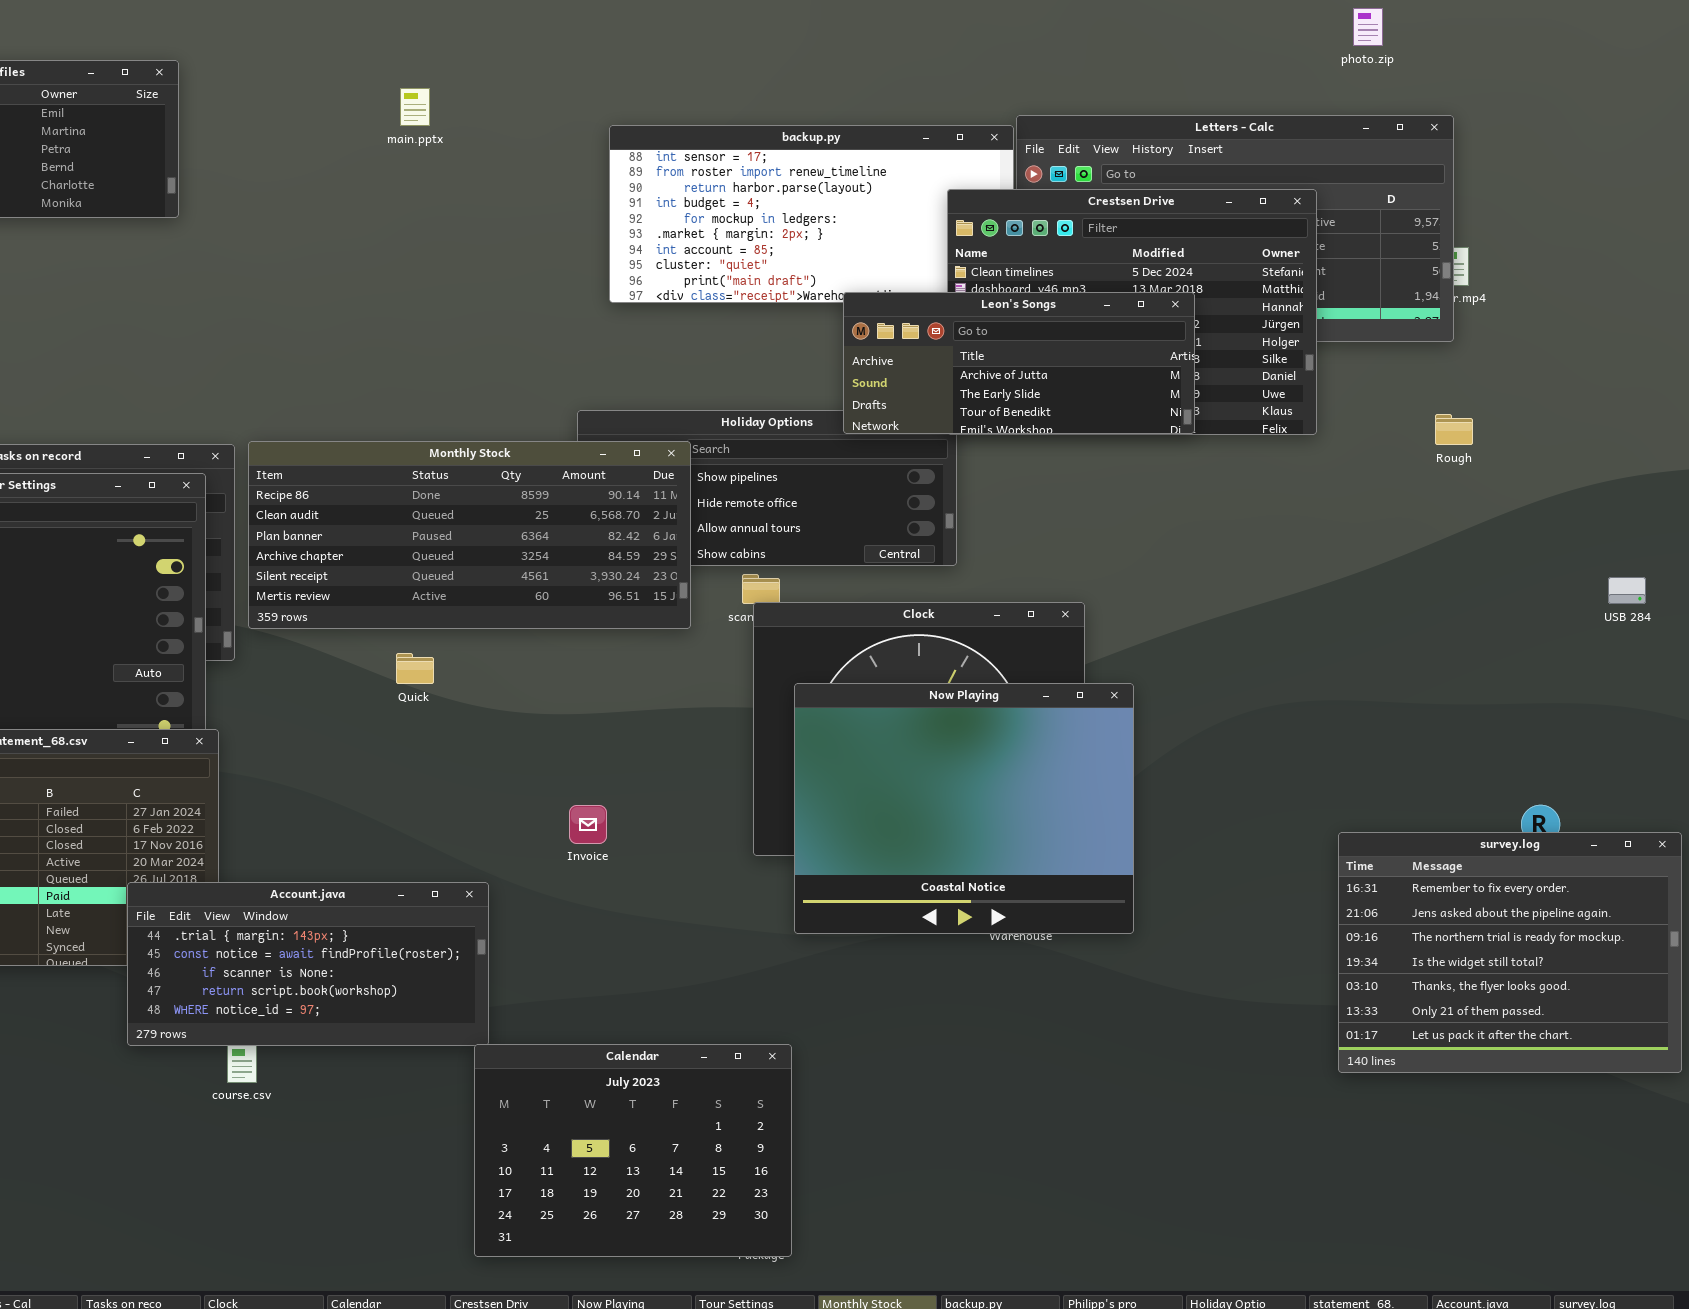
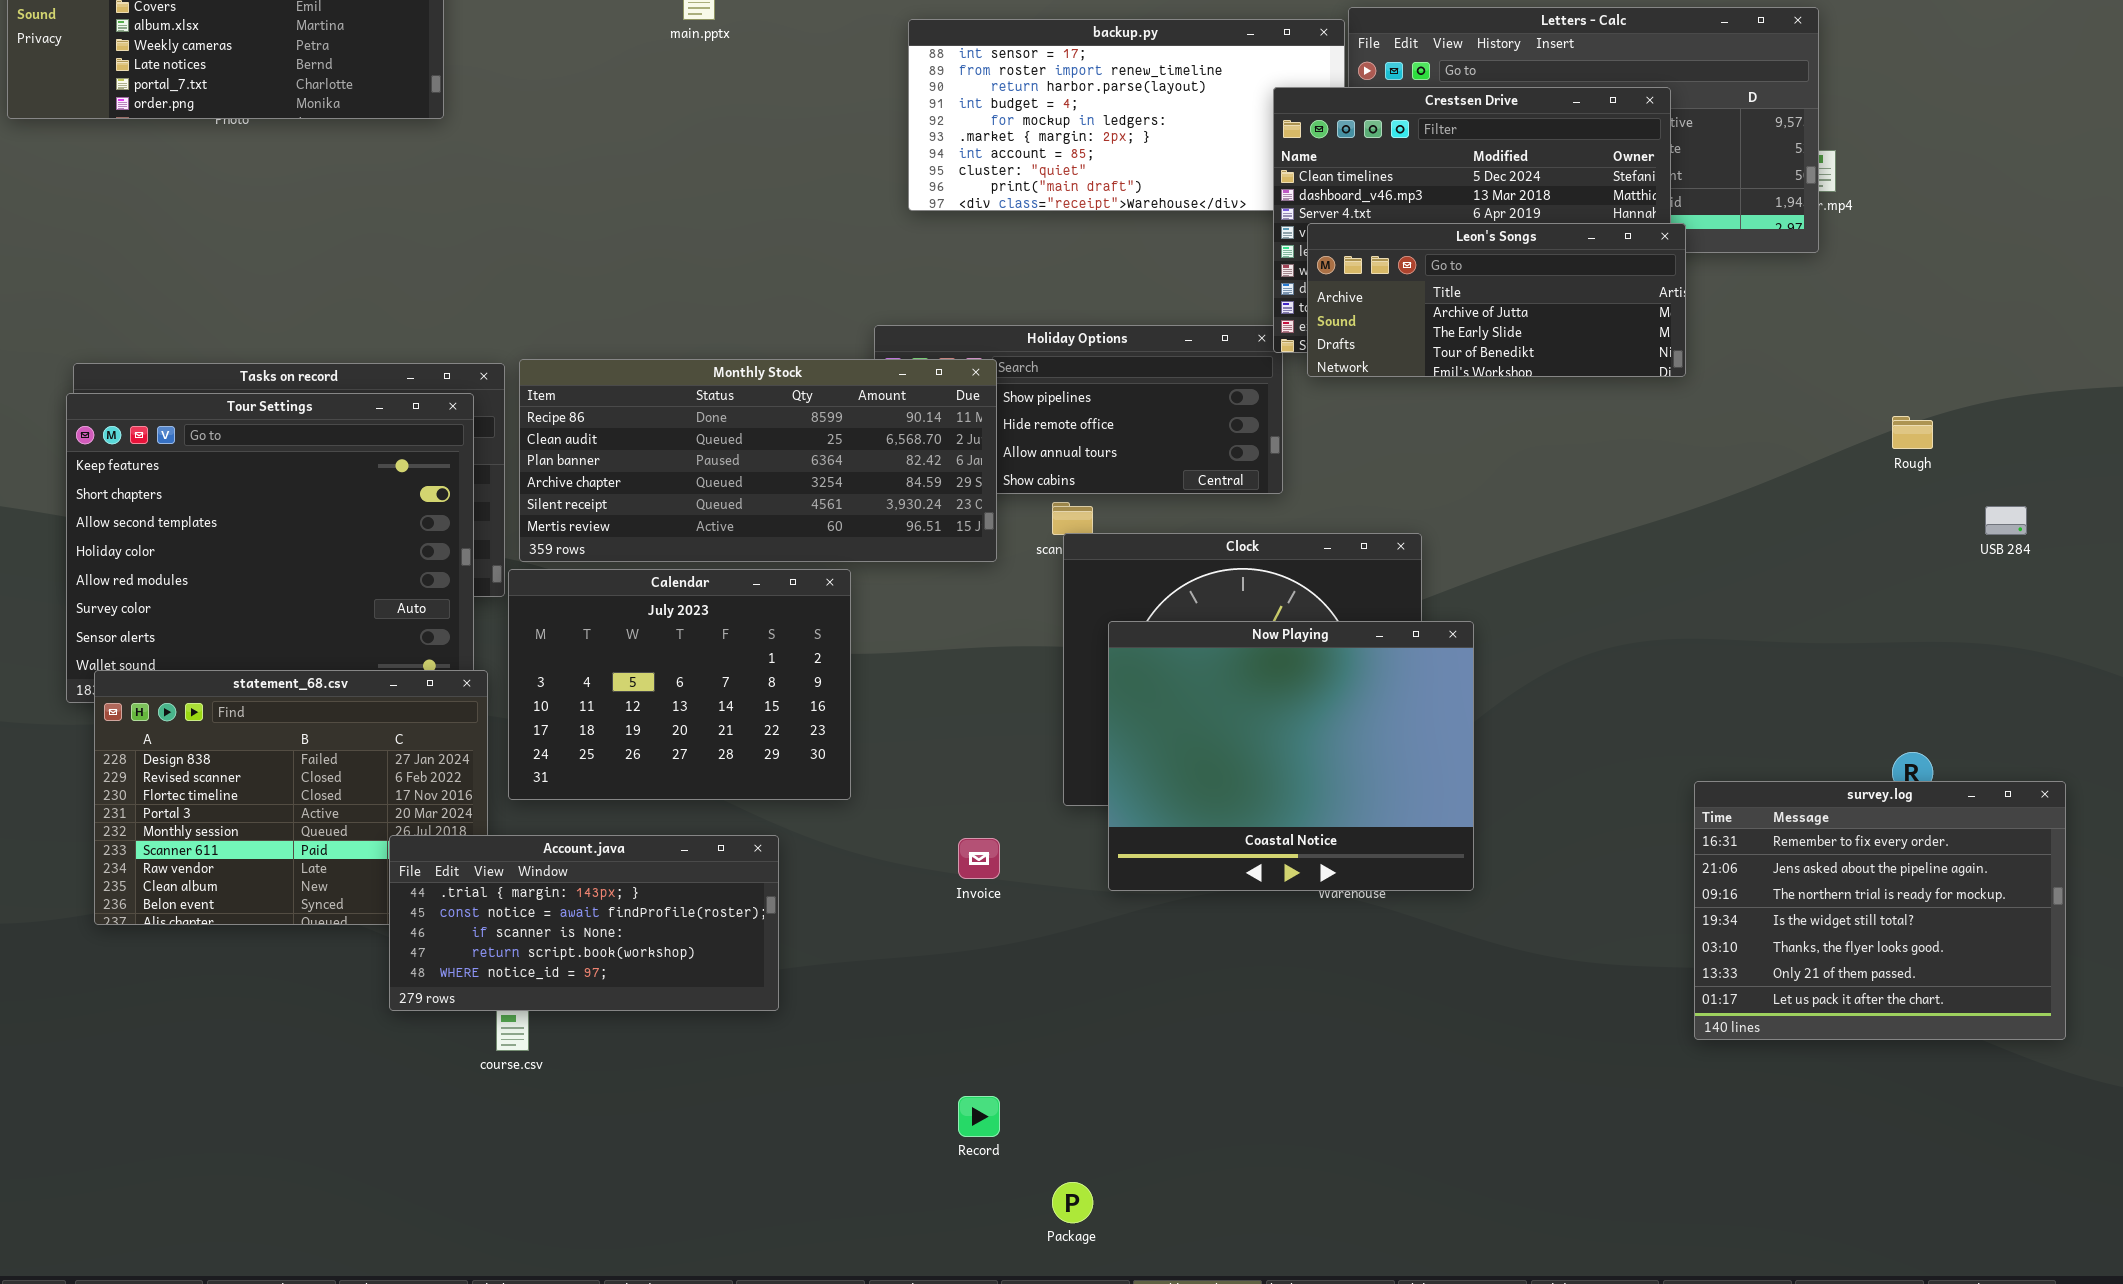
Leon's Songs: [843,292,1195,434] -> [1307,223,1686,377], moved
Rough: [1435,414,1473,445] -> [1892,416,1933,449], moved
Invoice: [569,805,607,844] -> [958,838,1000,879], moved
Calendar: [474,1044,792,1257] -> [508,569,851,800], moved

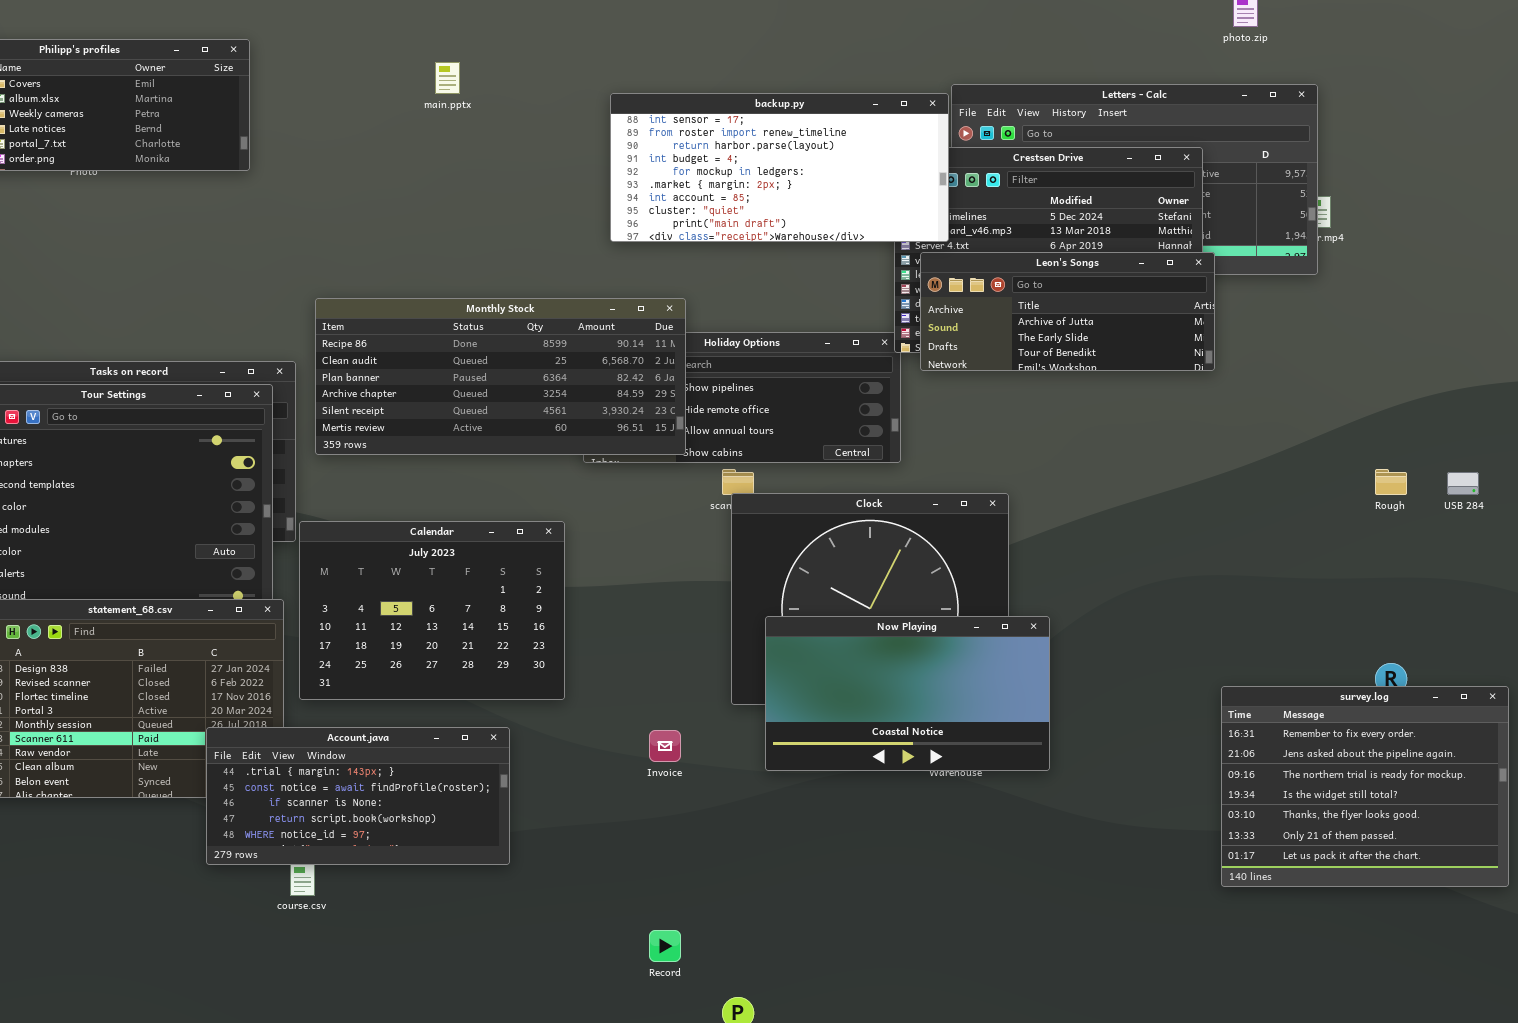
backup.py: [908,19,1345,211] -> [610,93,949,242], raised
Monthly Stock: [519,359,997,562] -> [315,298,686,455], moved
Rough: [1892,416,1933,449] -> [1375,469,1407,495], moved
Now Playing: [1108,621,1474,891] -> [765,616,1050,771], resized

